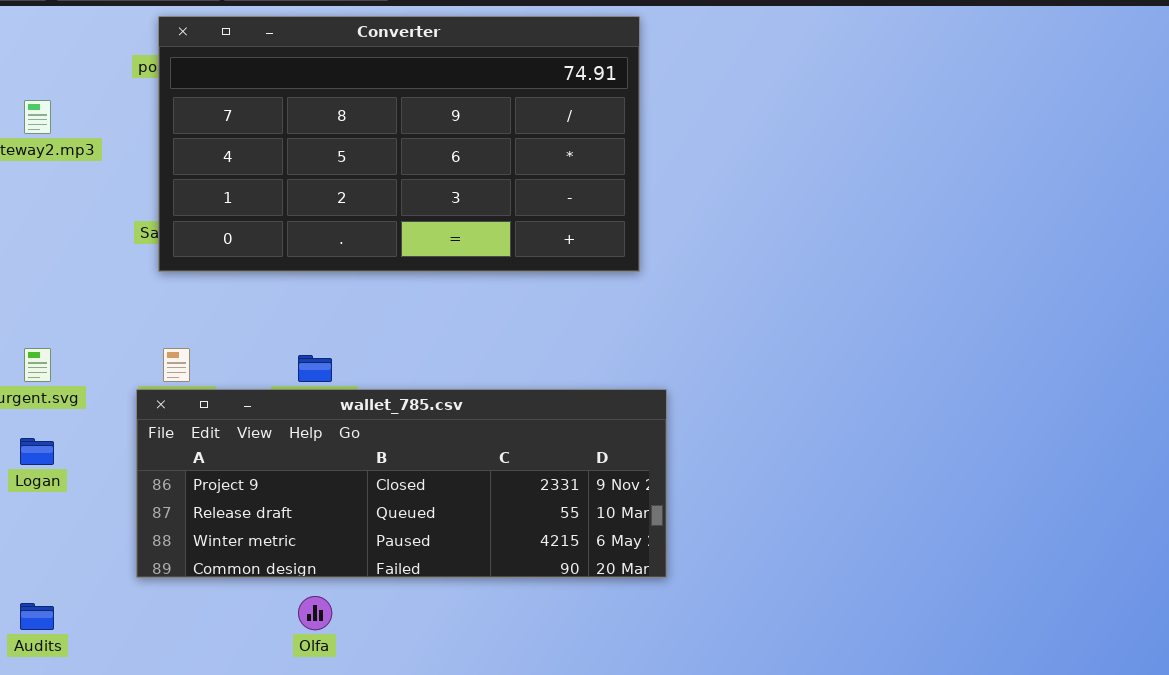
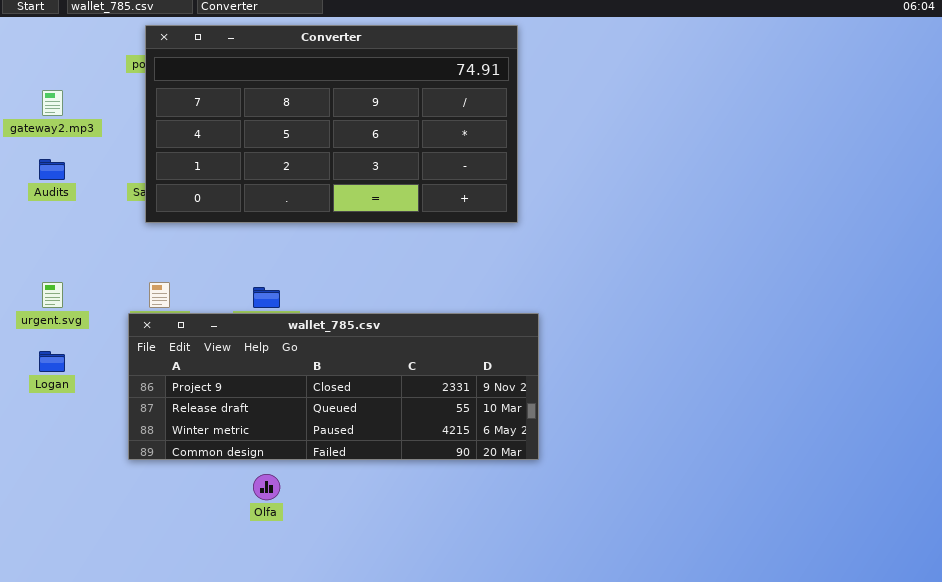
Audits: [20,603,54,630] -> [39,159,65,180], moved

